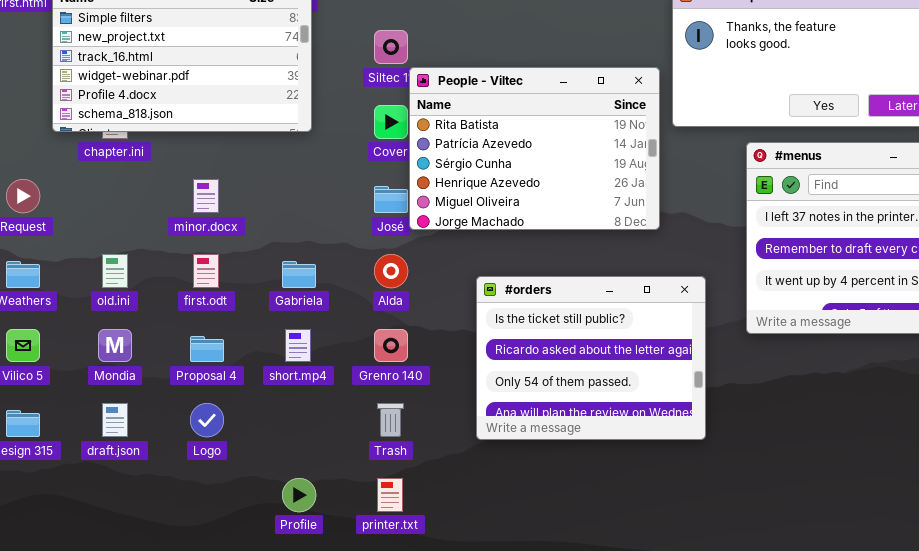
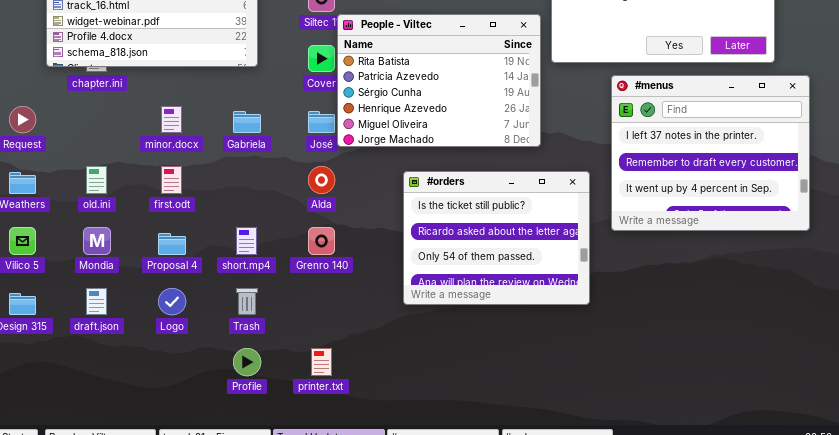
Gabriela: [282,261,316,288] -> [233,111,261,133], moved
#orders: [476,276,706,440] -> [403,171,590,305], moved
Trash: [377,403,404,437] -> [236,288,258,315], moved

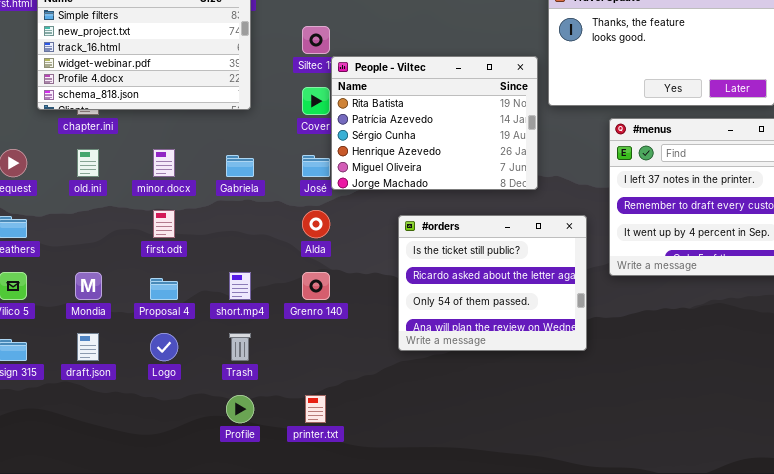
old.ini: [86,166,107,194] -> [77,149,99,177], moved

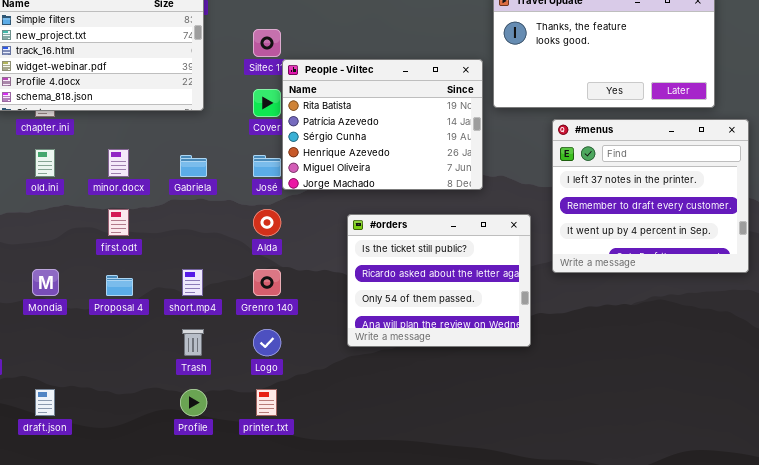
draft.json: [77,333,99,361] -> [35,389,55,416], moved
Logo: [150,333,178,361] -> [253,329,281,356], moved

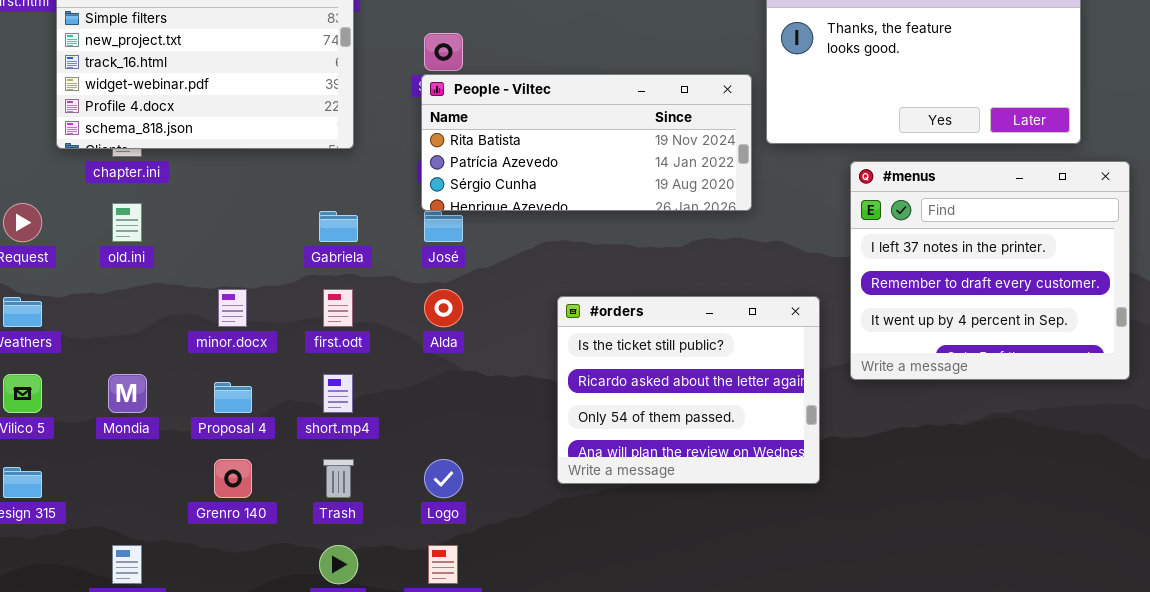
People - Viltec: [282,59,483,190] -> [421,74,752,211], resized
minor.docx: [108,149,129,177] -> [218,289,247,327], moved
first.odt: [108,209,129,236] -> [323,289,353,327], moved
Grenro 140: [253,269,281,296] -> [214,459,252,498], moved

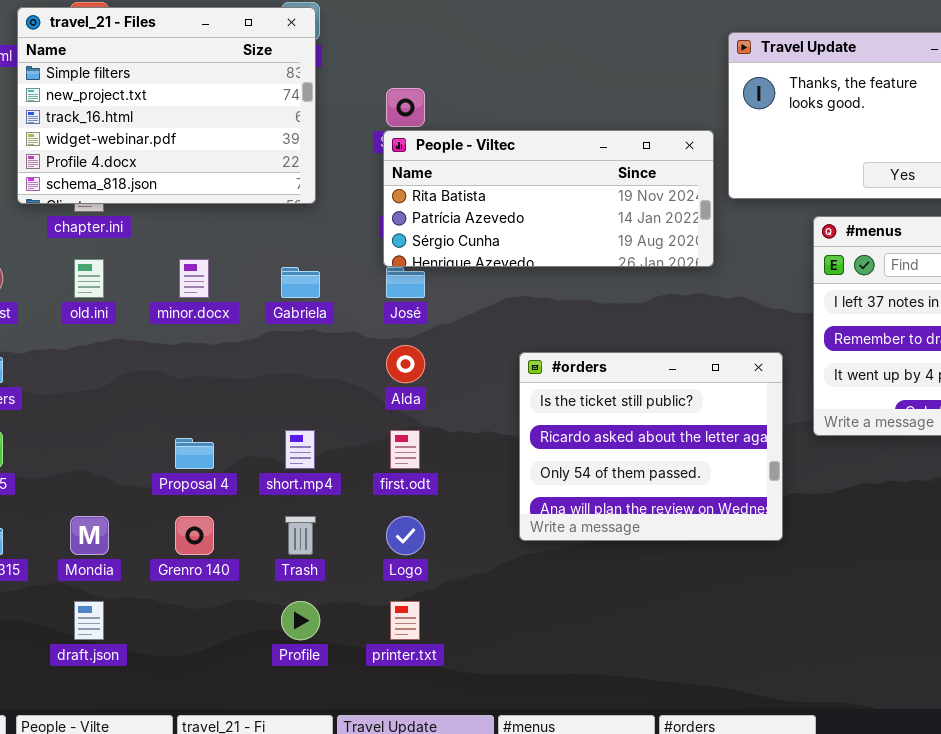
minor.docx: [218,289,247,327] -> [179,259,209,298], moved
first.odt: [323,289,353,327] -> [390,430,420,469], moved
Mondia: [108,374,147,413] -> [70,516,109,555], moved

